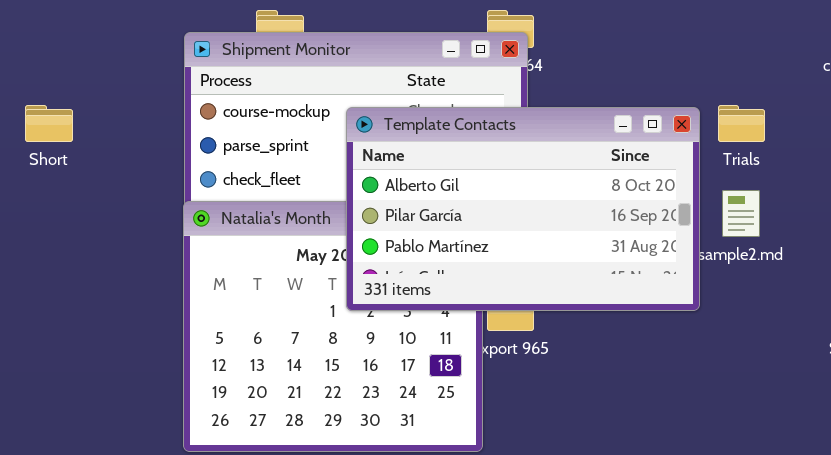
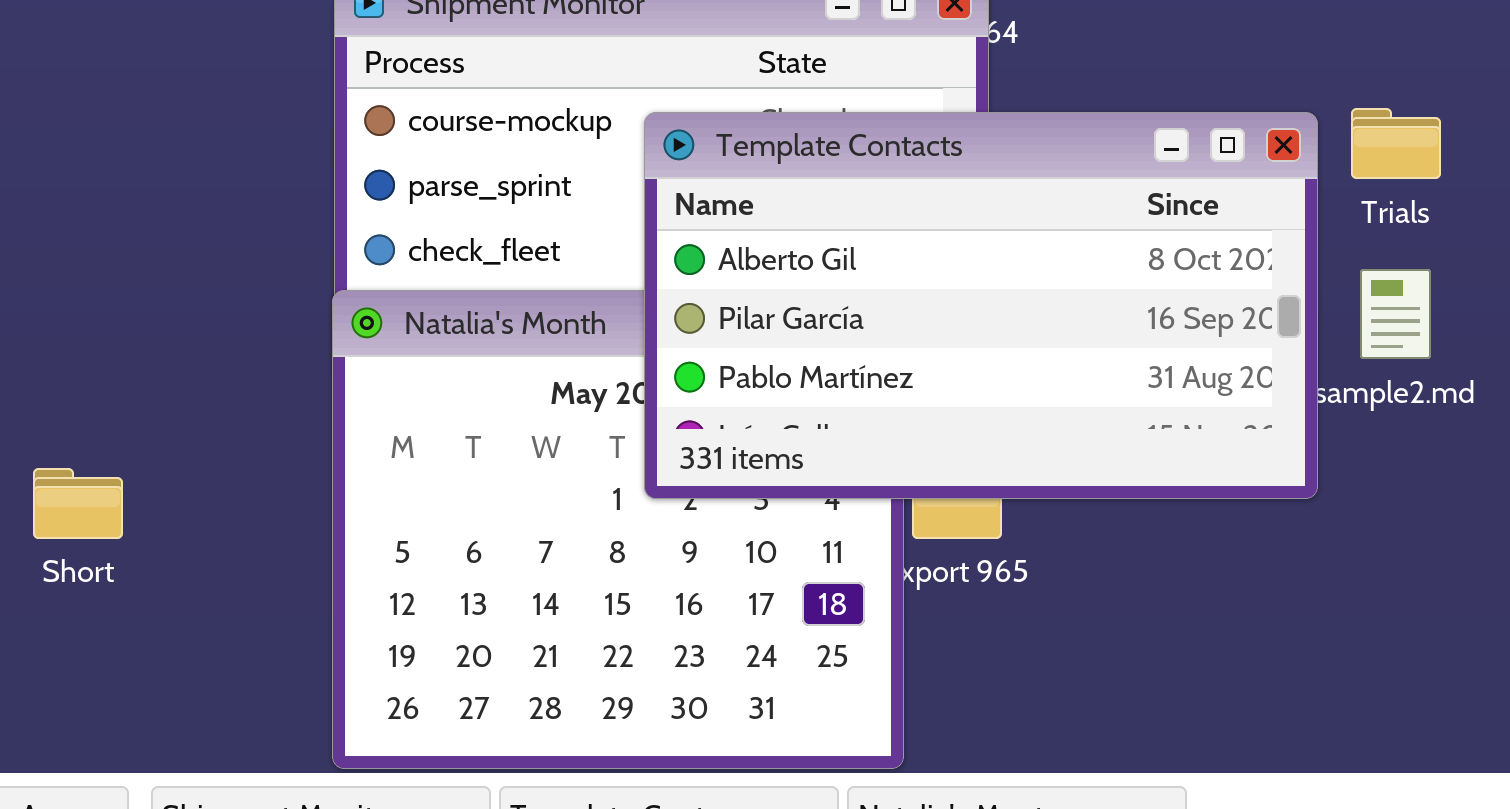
Short: [25,105,73,142] -> [33,468,123,539], moved

